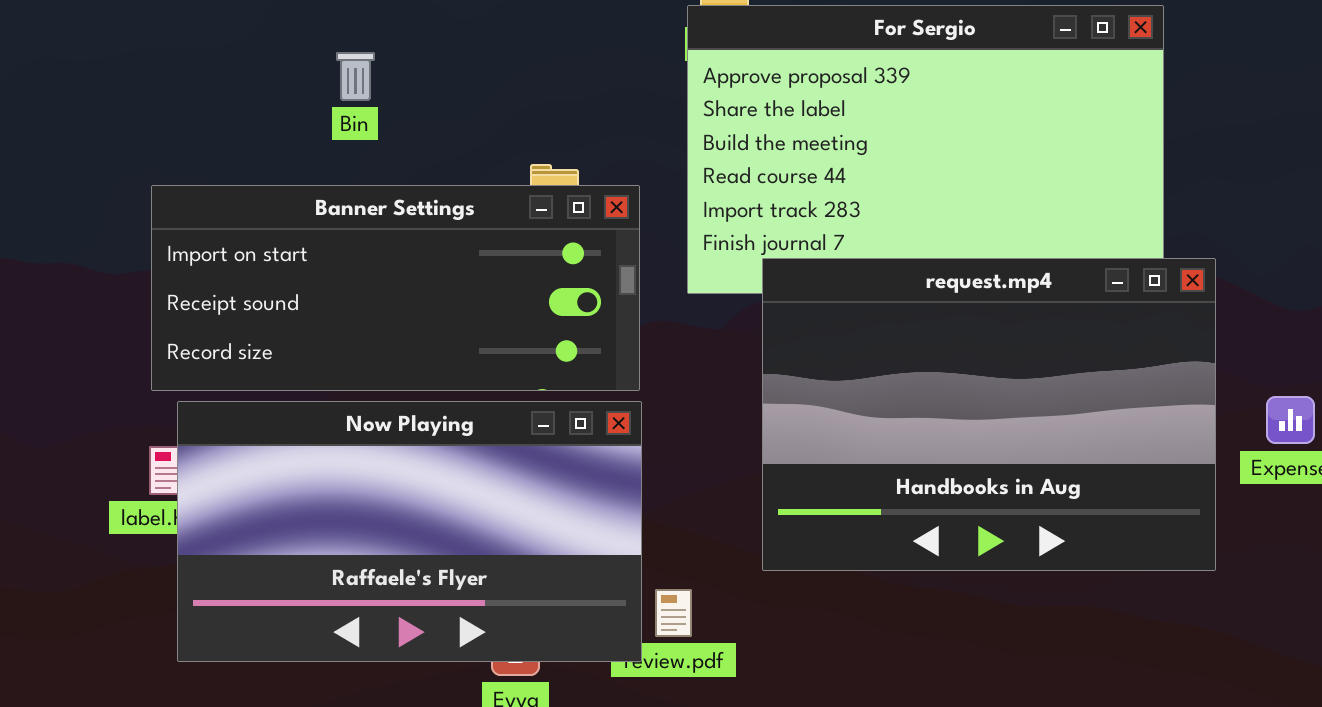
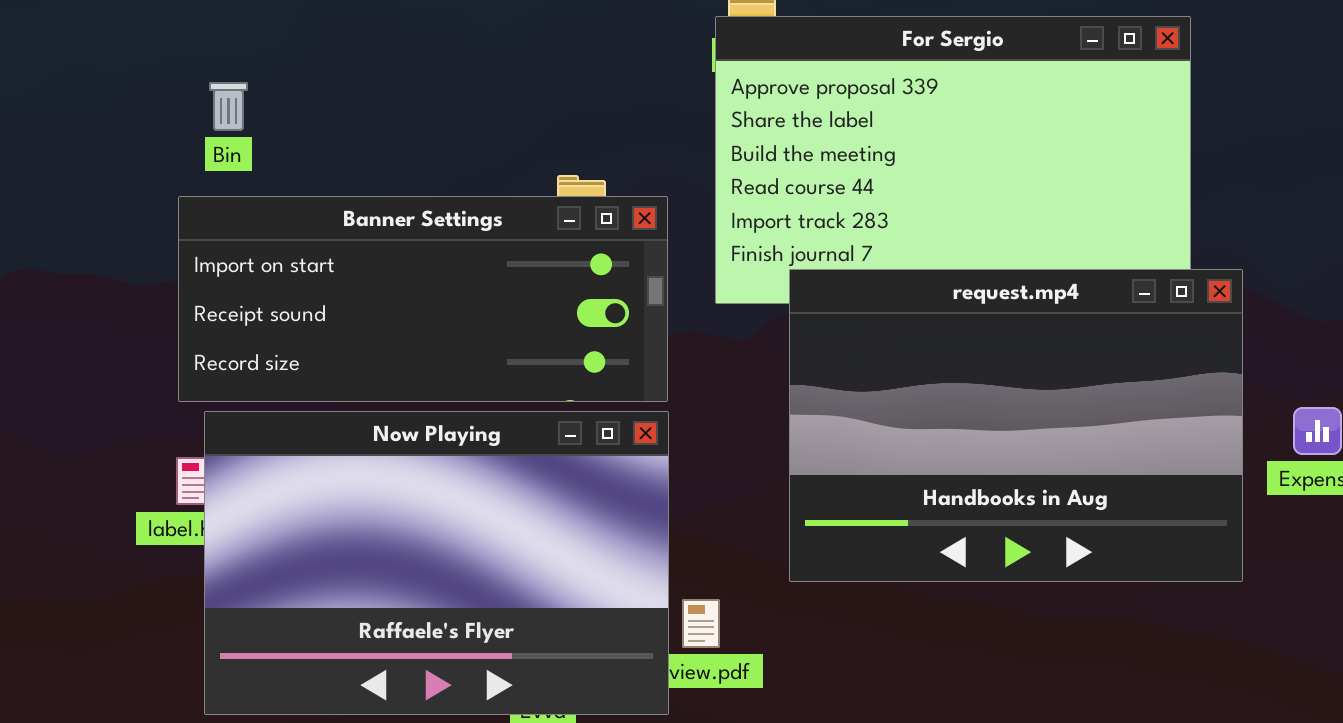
Bin: [336,52,375,101] -> [209,82,248,131], moved
Now Playing: [177,401,642,662] -> [204,411,669,715], resized

